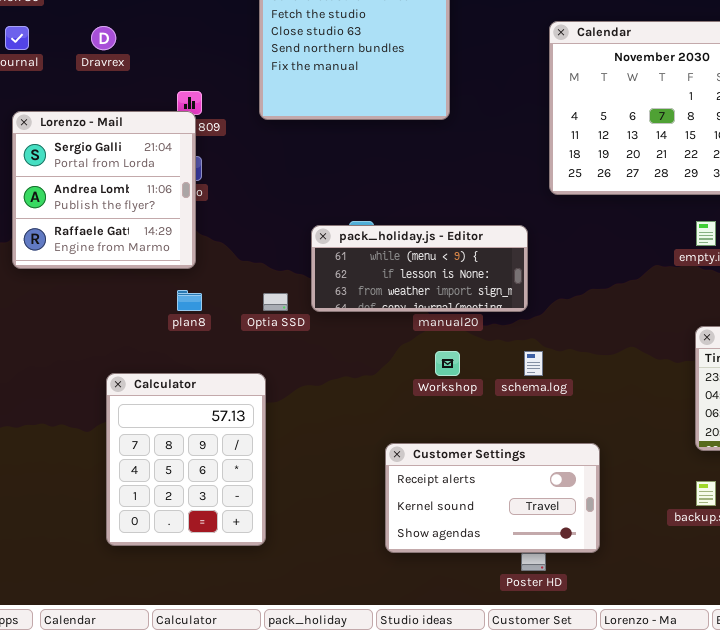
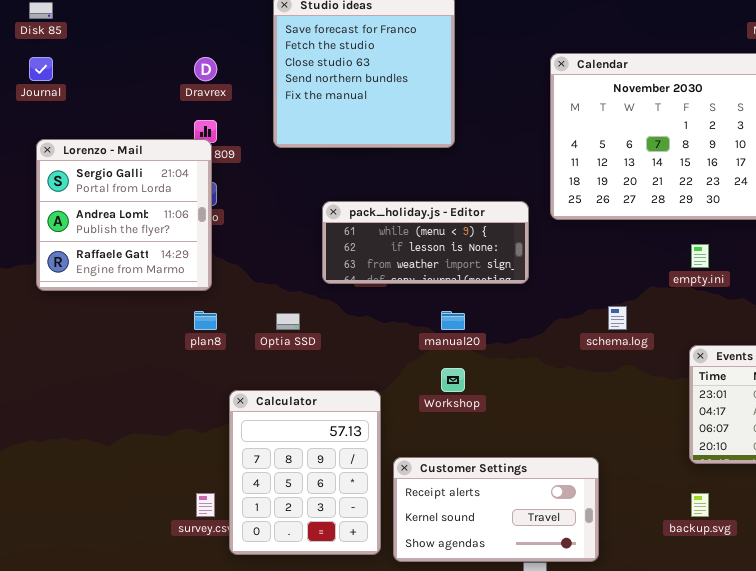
Dravrex: [91,26,116,50] -> [194,57,217,81], moved
pack_holiday.js - Editor: [311,225,528,312] -> [322,201,529,284], moved
schema.log: [524,351,543,376] -> [608,306,627,330], moved
Calculator: [106,373,266,546] -> [229,390,381,555], moved

